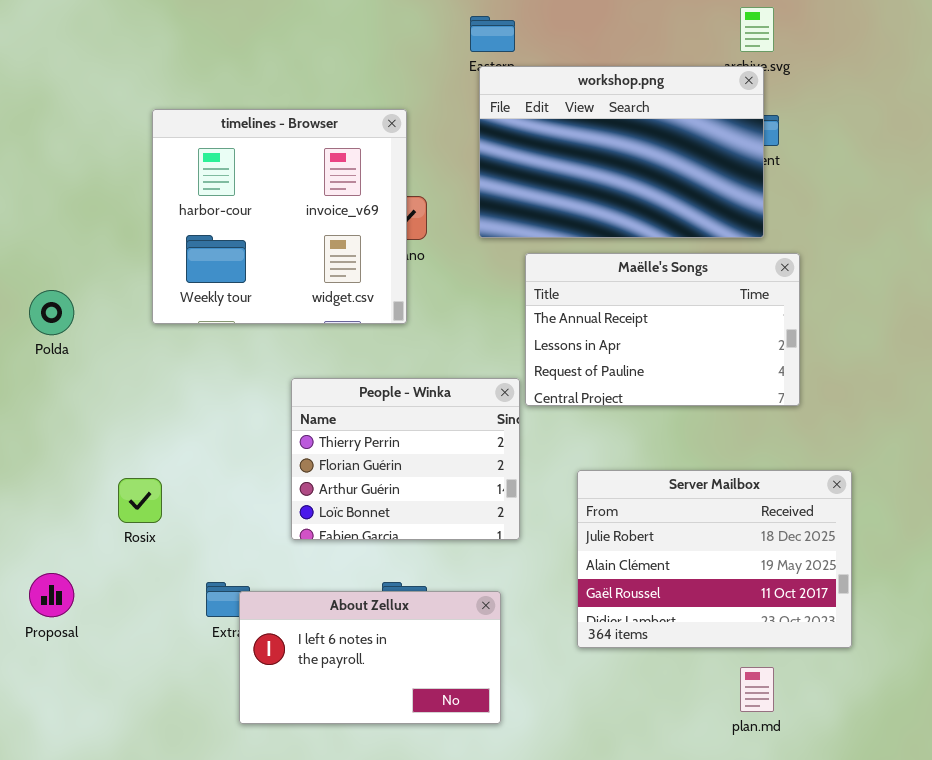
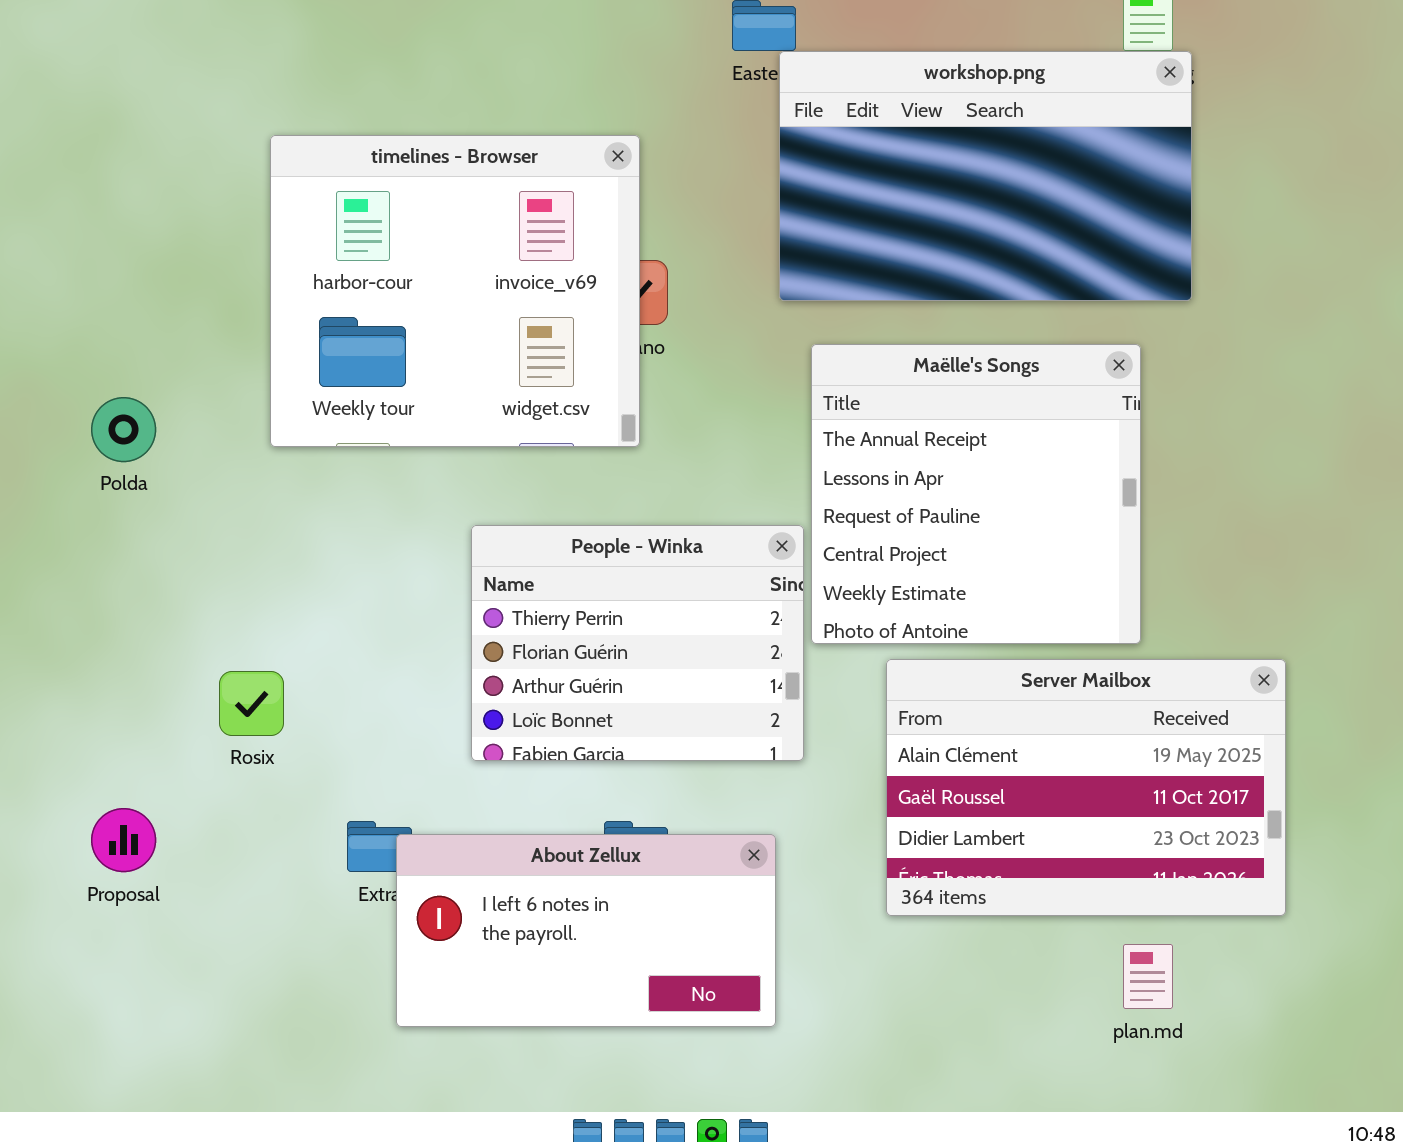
workshop.png: [479,66,764,238] -> [779,51,1192,301], moved
Maëlle's Songs: [525,253,800,406] -> [811,344,1141,644], resized
Server Mailbox: [577,470,852,648] -> [886,659,1286,916], scrolled down 1 row

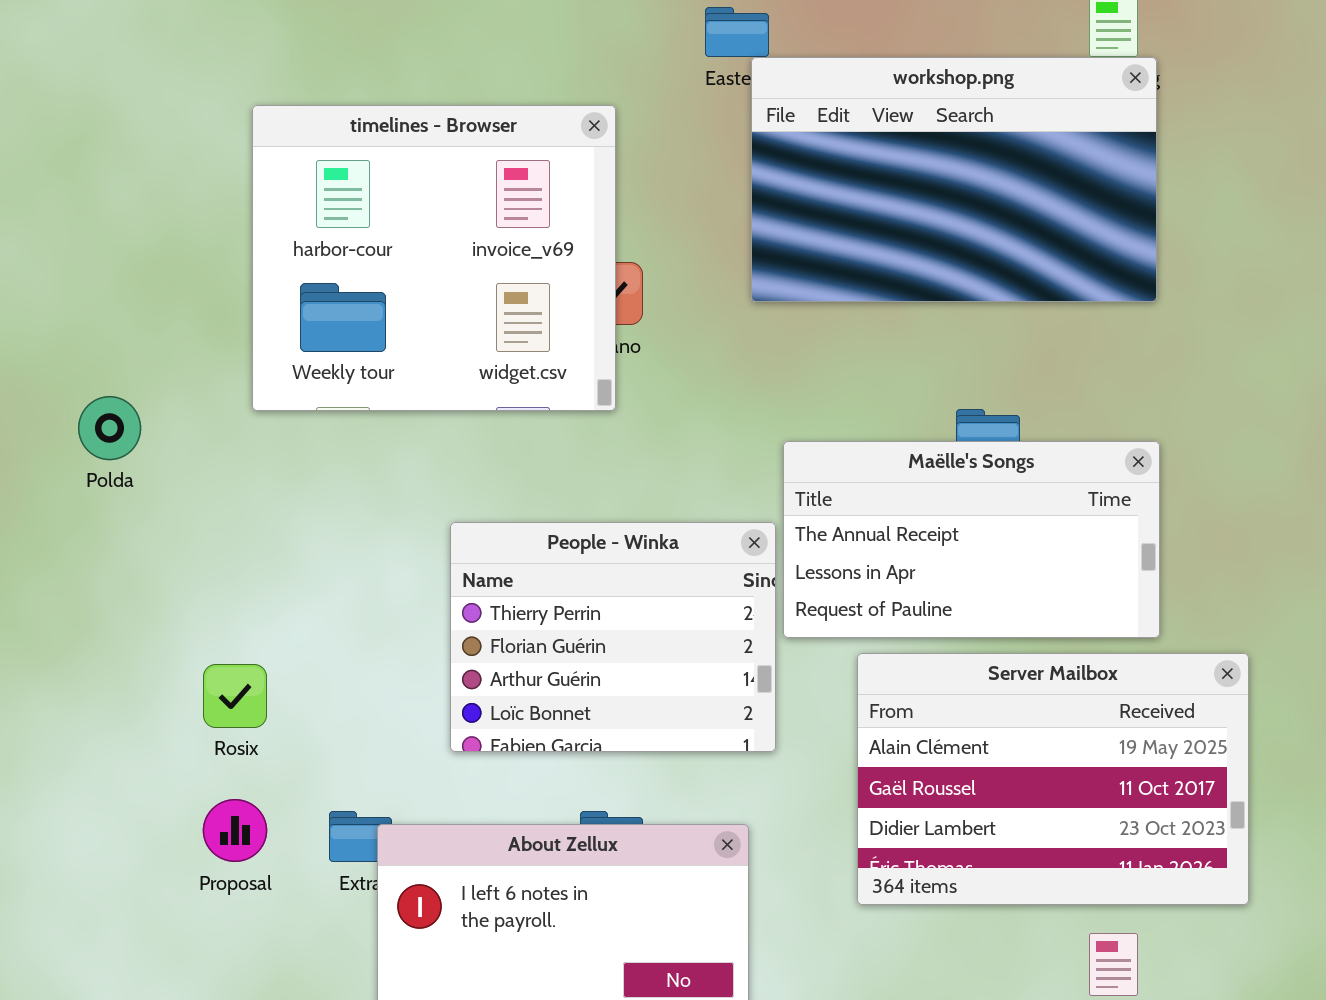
timelines - Browser: [270,135,640,447] -> [252,105,616,411], moved
Maëlle's Songs: [811,344,1141,644] -> [783,441,1160,638], resized
Proposal: [91,808,156,872] -> [203,799,267,862], moved

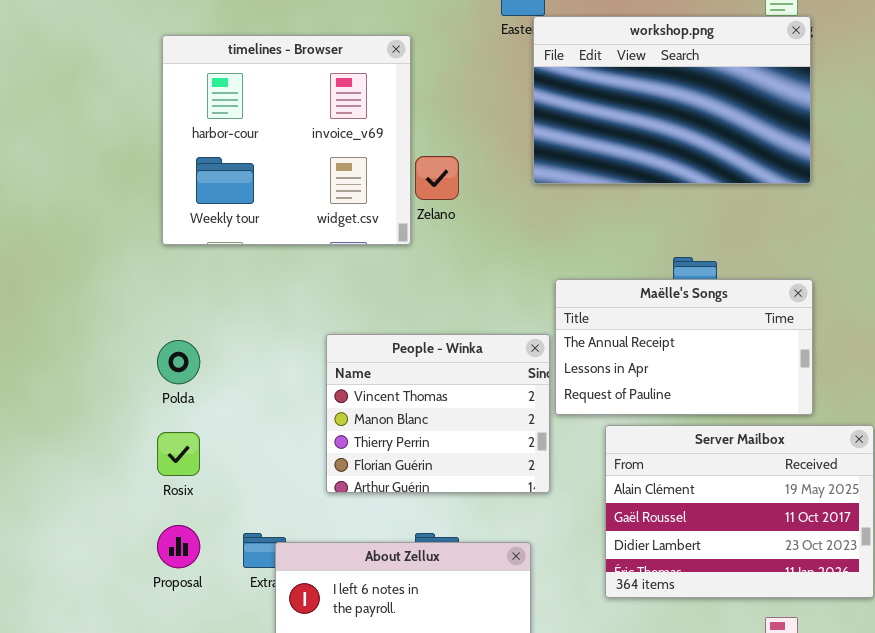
timelines - Browser: [252,105,616,411] -> [162,35,411,245], moved
Polda: [78,396,141,460] -> [157,340,200,384], moved
People - Winka: [450,522,776,752] -> [326,334,550,493], scrolled up 2 rows

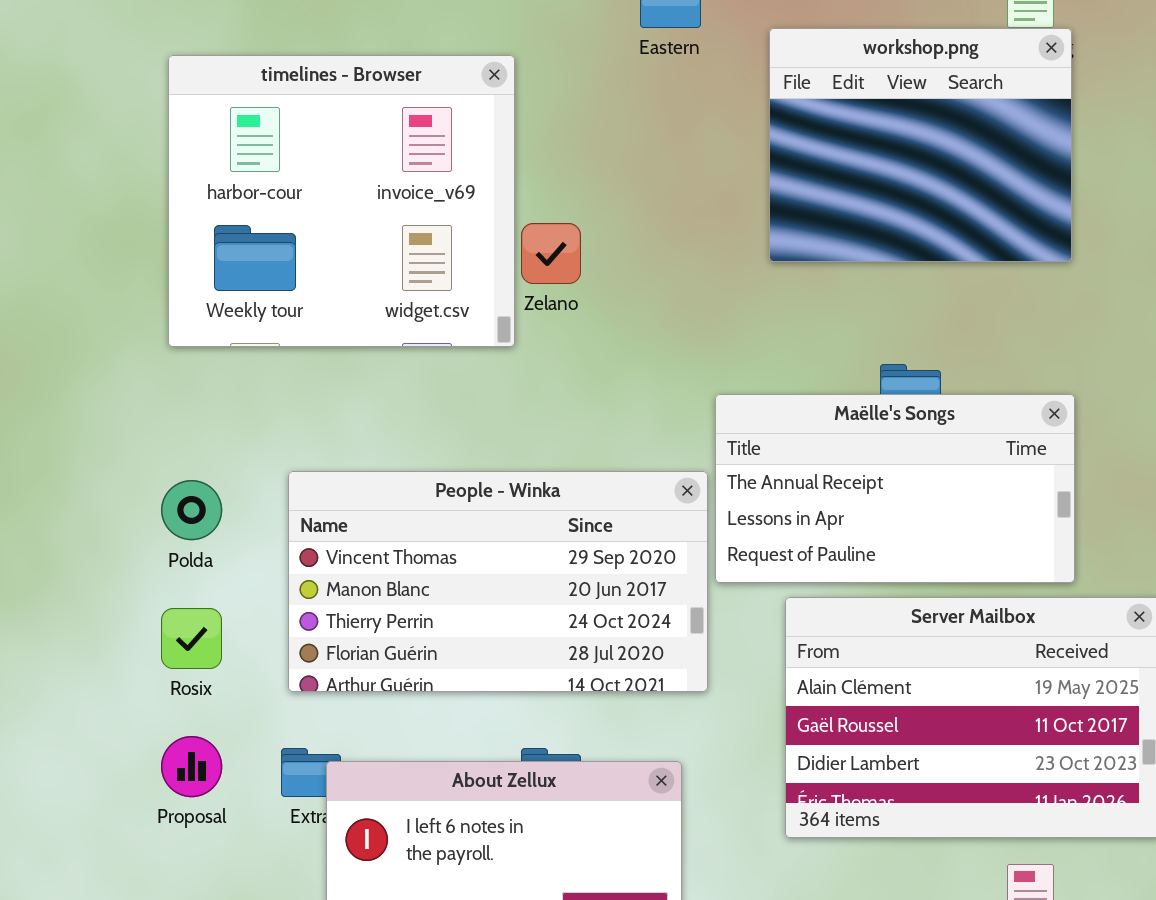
workshop.png: [533,16,811,184] -> [769,28,1072,262], resized
People - Winka: [326,334,550,493] -> [288,471,708,692], resized

